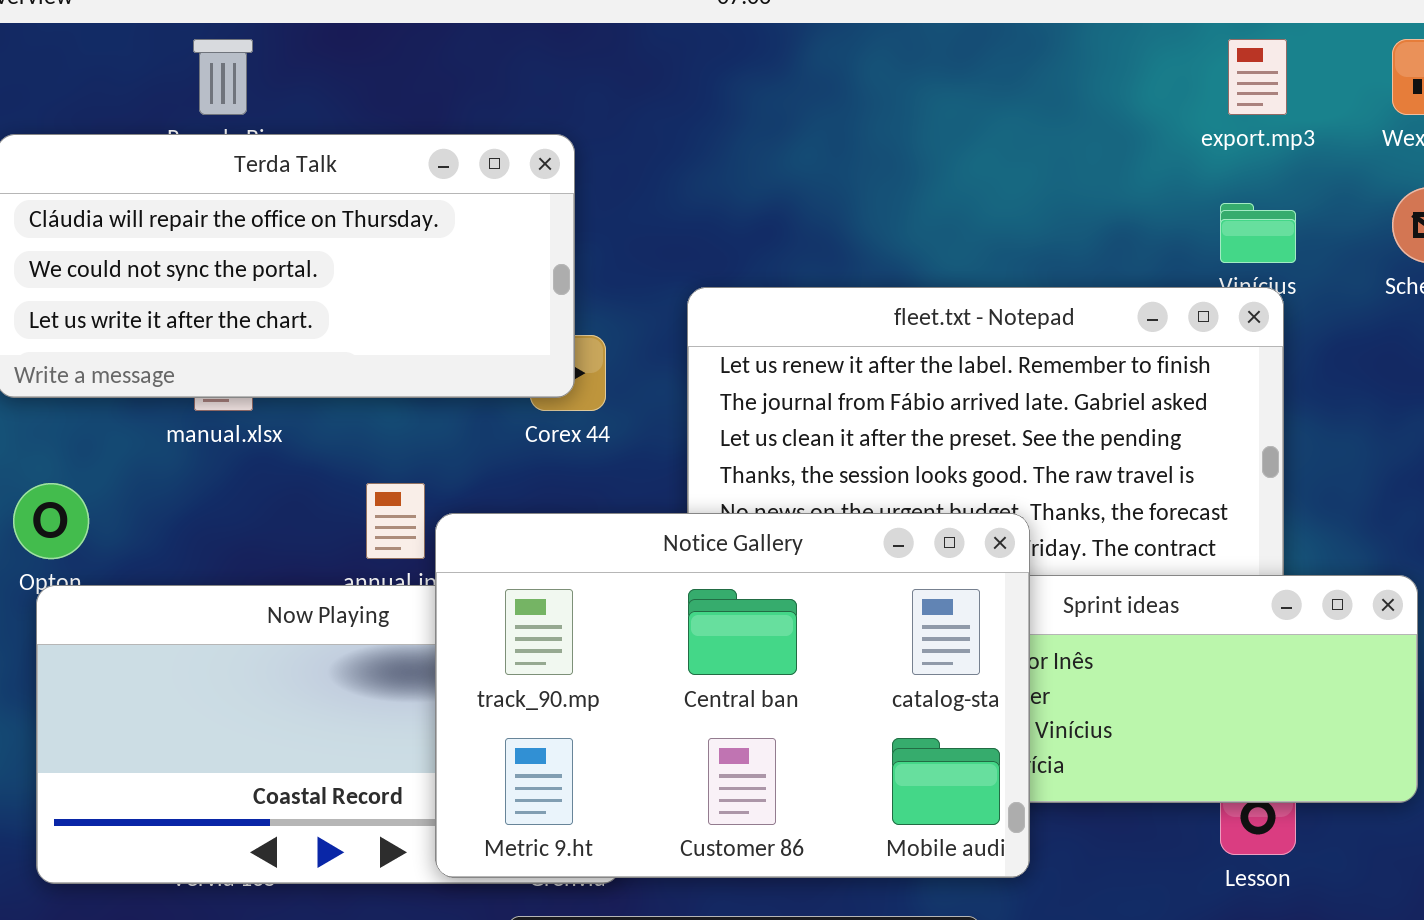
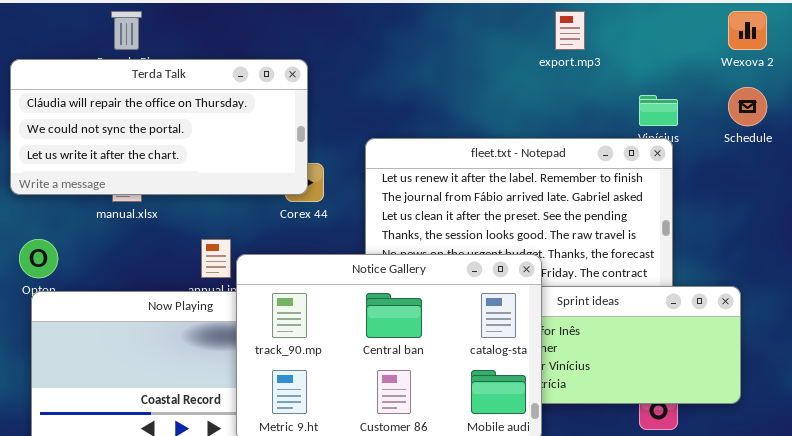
export.mp3: [1228,39,1287,115] -> [555,11,585,50], moved

